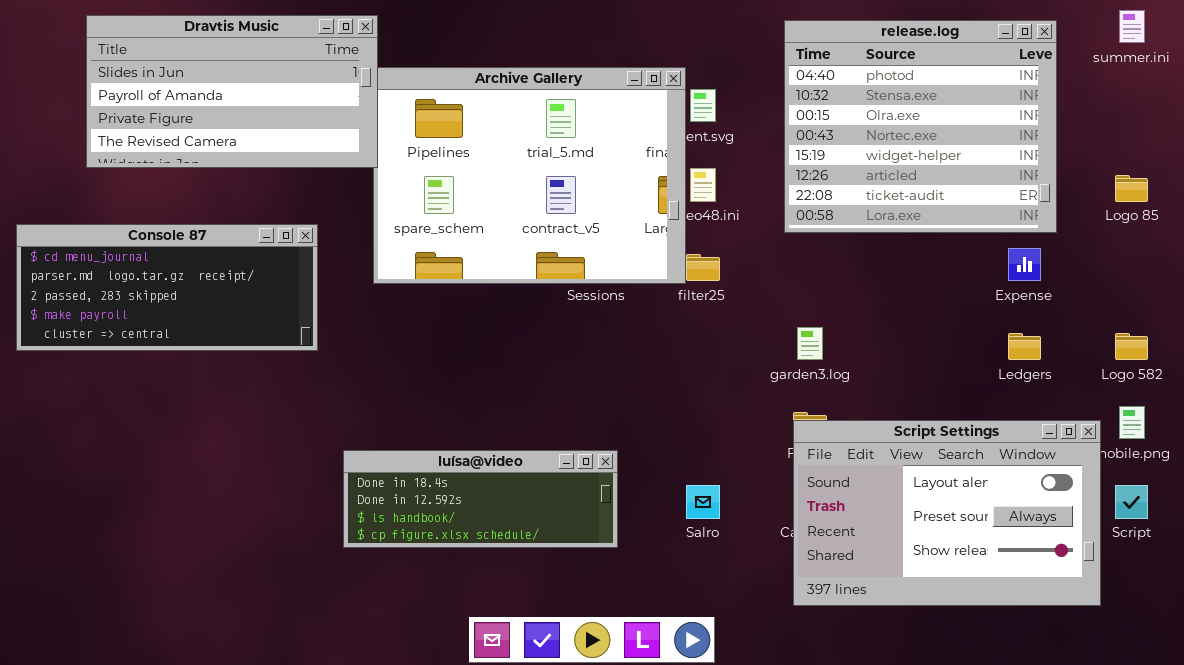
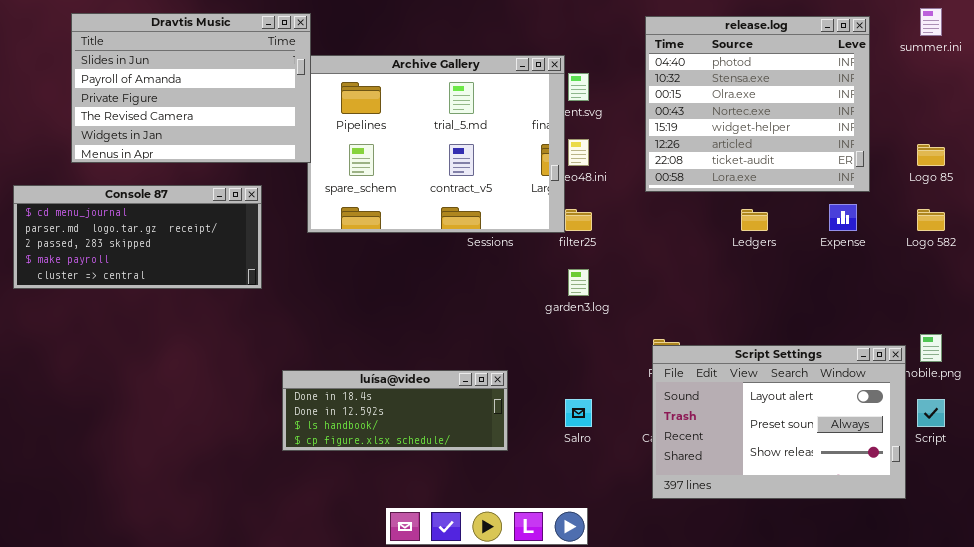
Dravtis Music: [86,15,378,168] -> [71,13,311,163], resized
garden3.log: [797,327,823,360] -> [568,269,589,296], moved
Ledgers: [1008,333,1041,360] -> [741,209,768,231], moved
Logo 582: [1115,333,1148,360] -> [917,209,945,231], moved

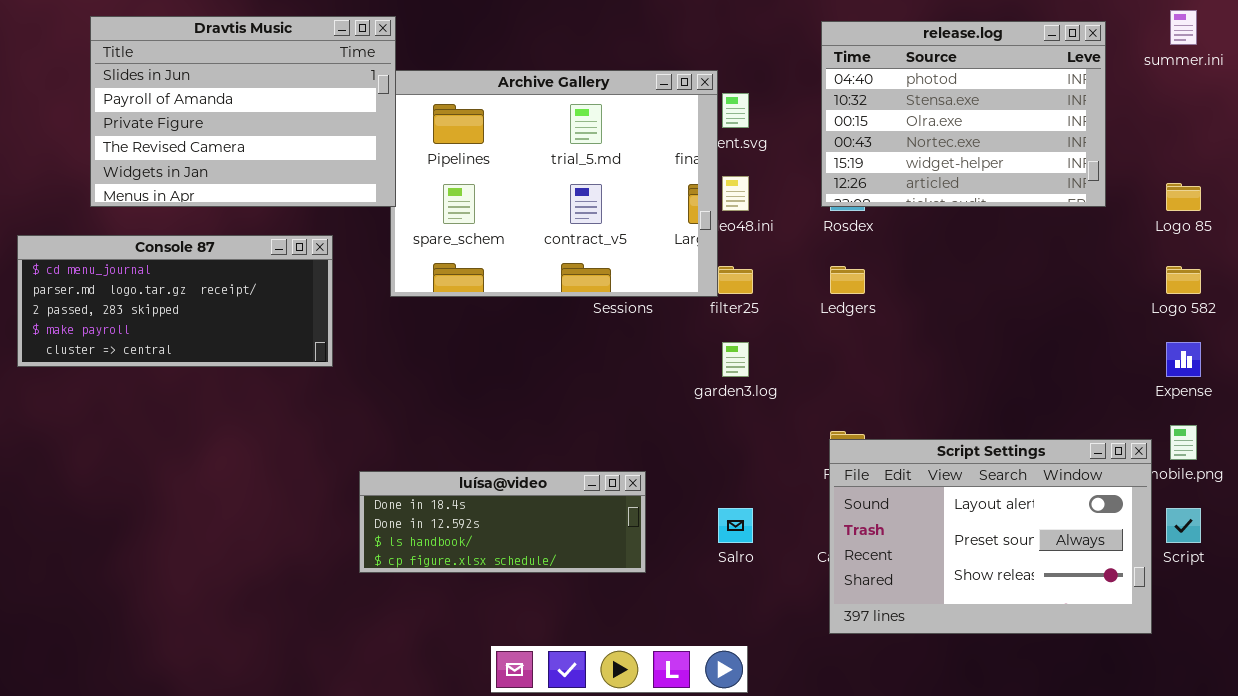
release.log: [645,16,870,192] -> [821,21,1106,207], resized
Expense: [829,204,857,231] -> [1166,342,1201,377], moved
Ledgers: [741,209,768,231] -> [830,266,865,294], moved

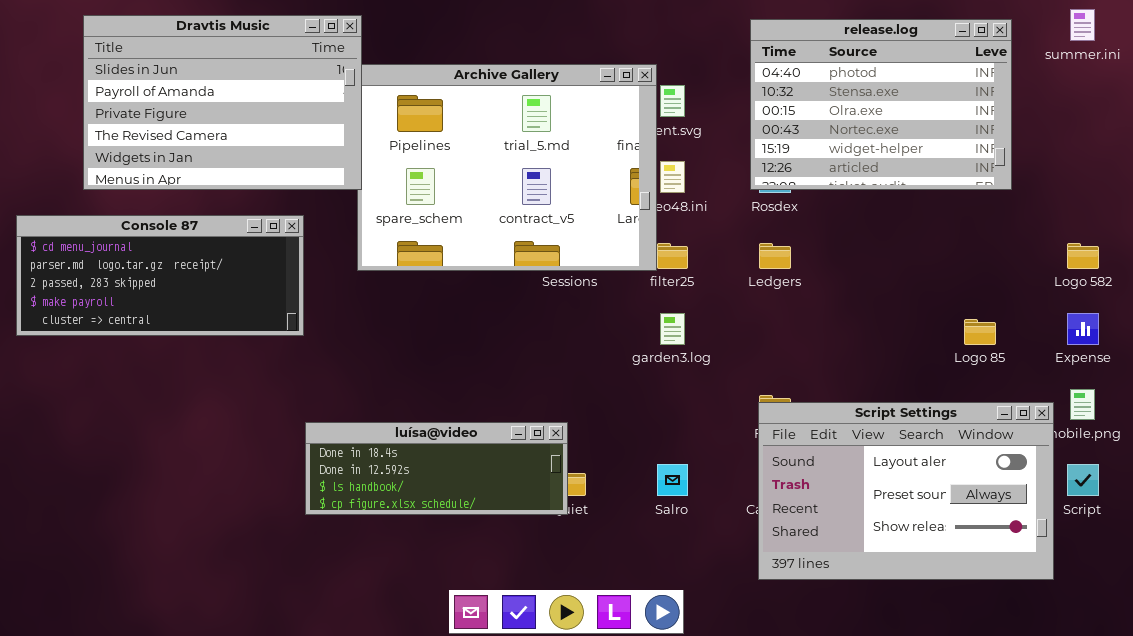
Logo 85: [1166,183,1201,211] -> [964,319,996,345], moved
luísa@video: [359,471,646,573] -> [305,422,568,515], moved

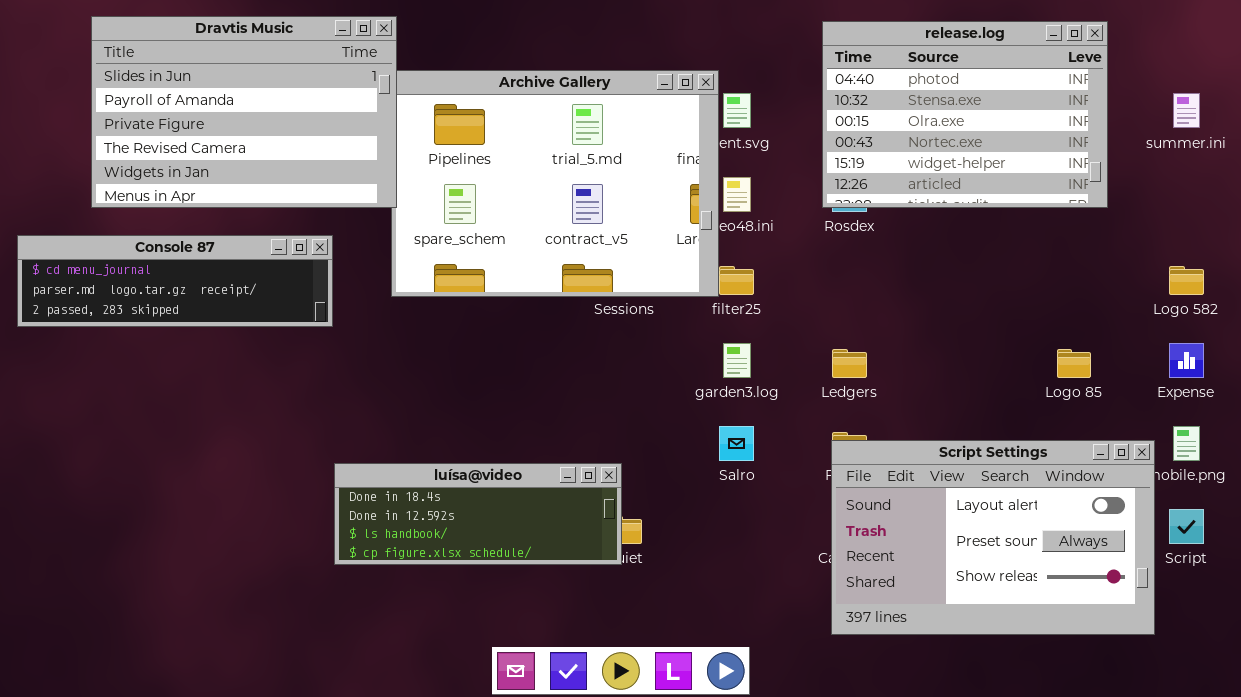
summer.ini: [1070,9,1095,41] -> [1173,93,1200,128], moved
Console 87: [16,215,304,336] -> [17,235,333,327], resized
Ledgers: [759,243,791,269] -> [832,349,867,378], moved
Salro: [657,464,688,496] -> [719,426,754,461], moved

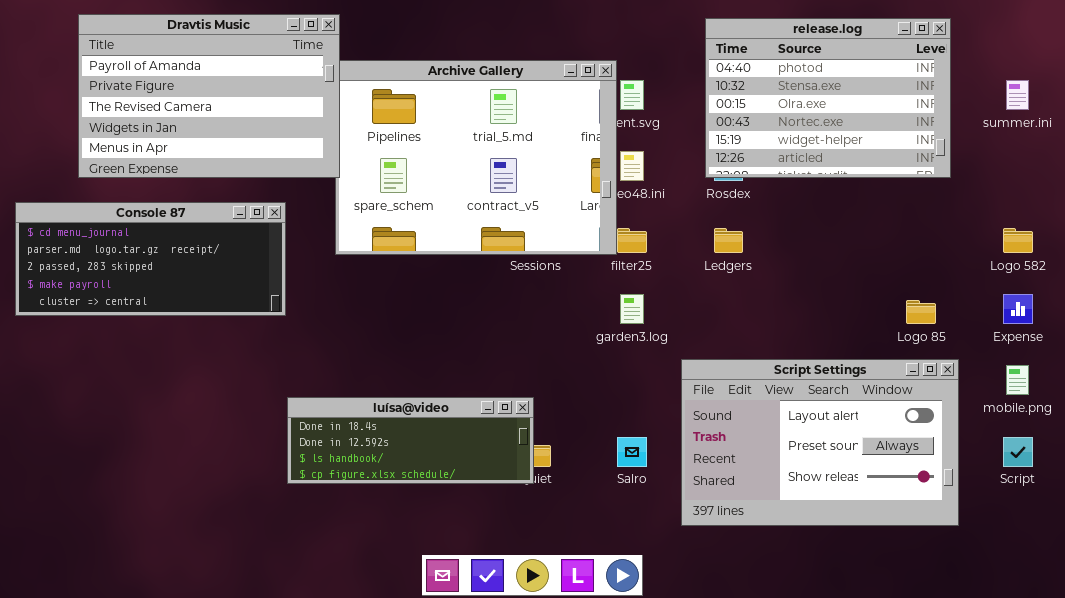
Dravtis Music: [91,16,397,208] -> [78,14,340,178], scrolled down 1 row
Console 87: [17,235,333,327] -> [15,202,286,316], resized
Ledgers: [832,349,867,378] -> [714,228,743,253], moved
Salro: [719,426,754,461] -> [617,437,647,467], moved
Script Settings: [831,440,1155,635] -> [681,359,959,526], moved

